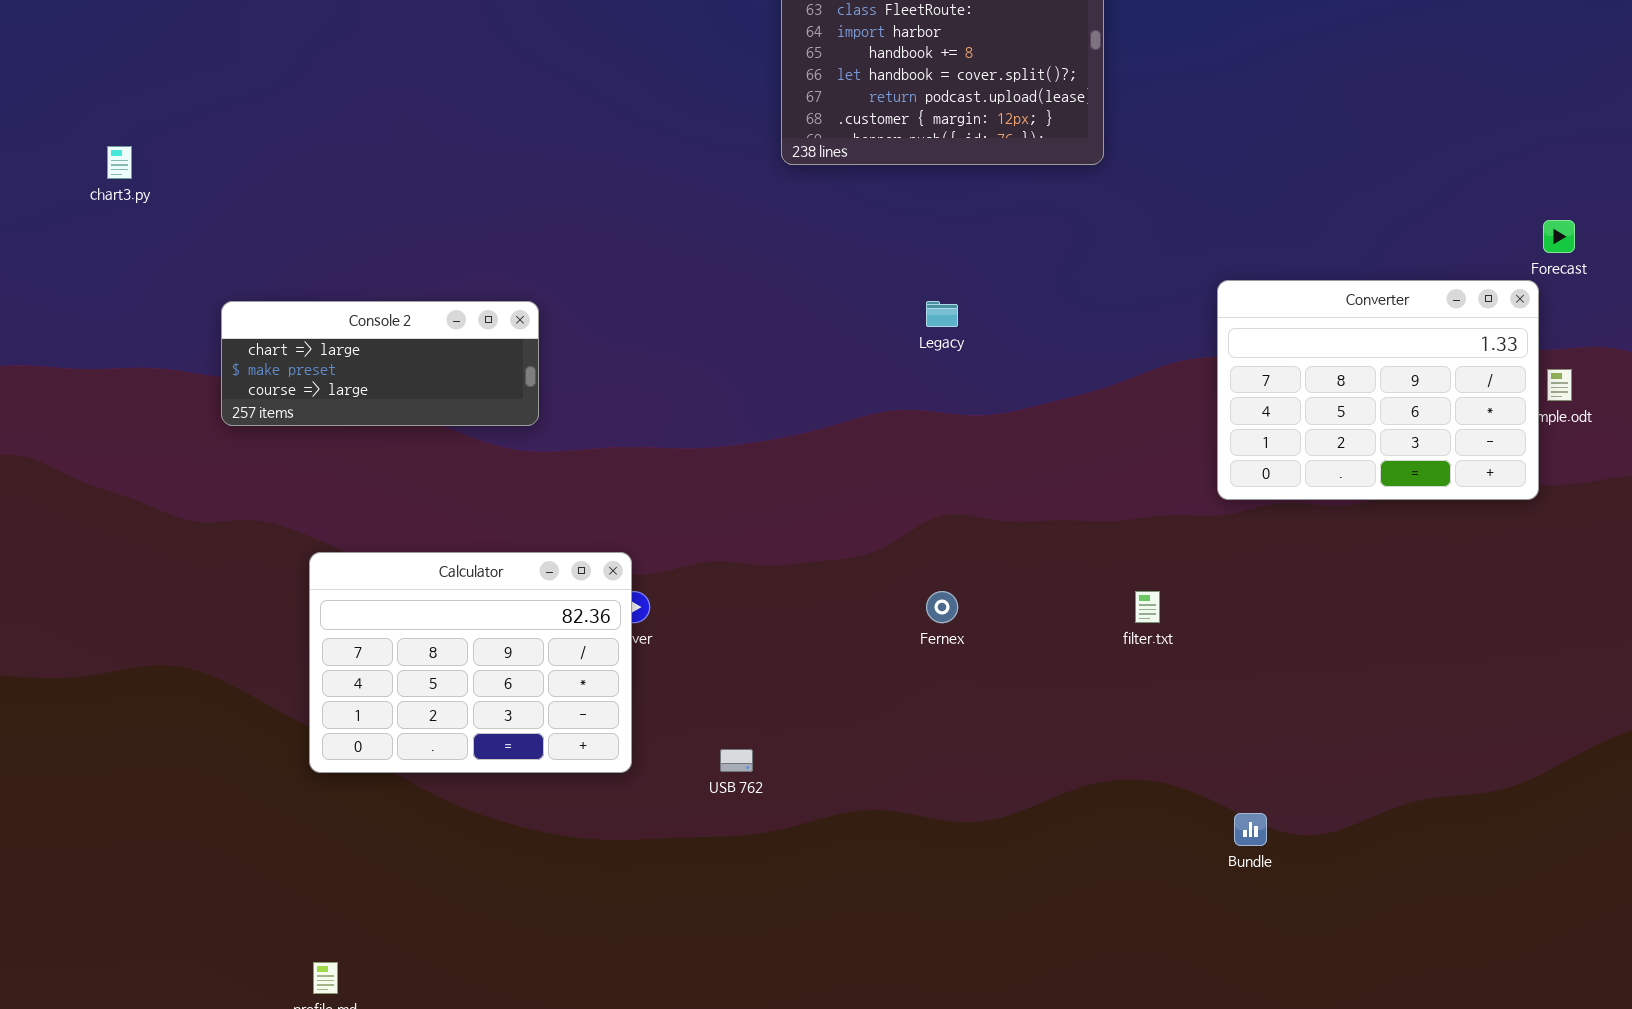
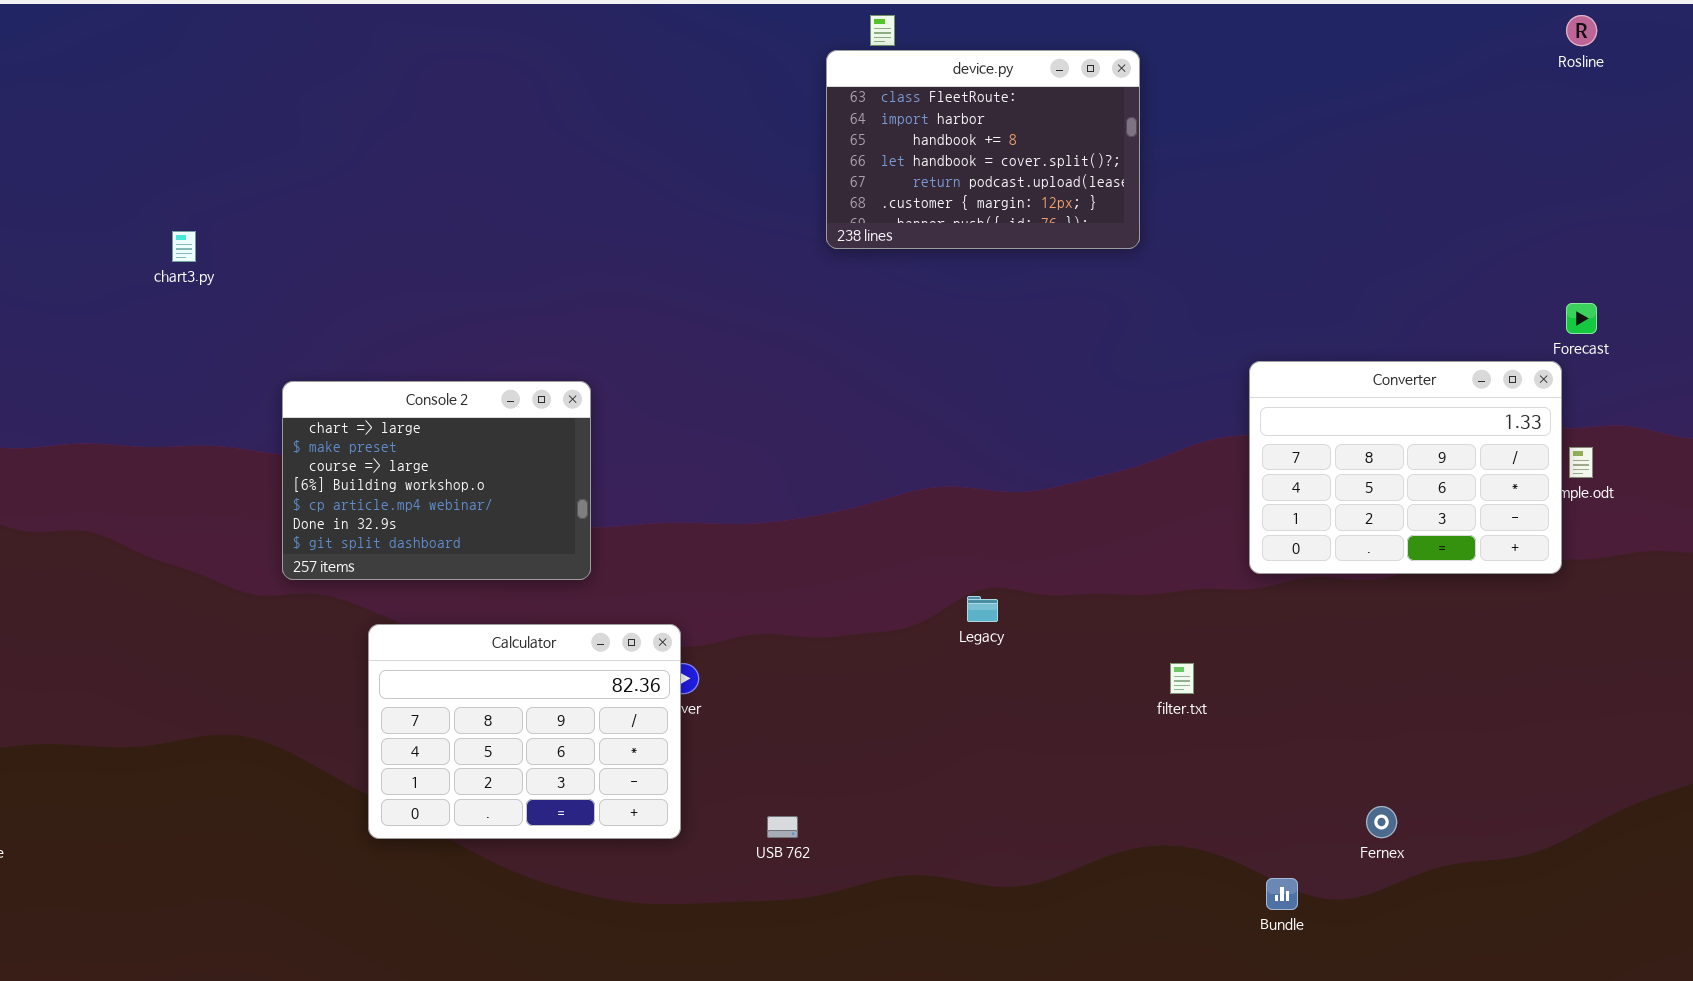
Console 2: [221,301,539,426] -> [282,381,591,580], resized
Legacy: [926,301,958,327] -> [967,596,998,622], moved
Fernex: [926,591,958,623] -> [1366,806,1397,838], moved

